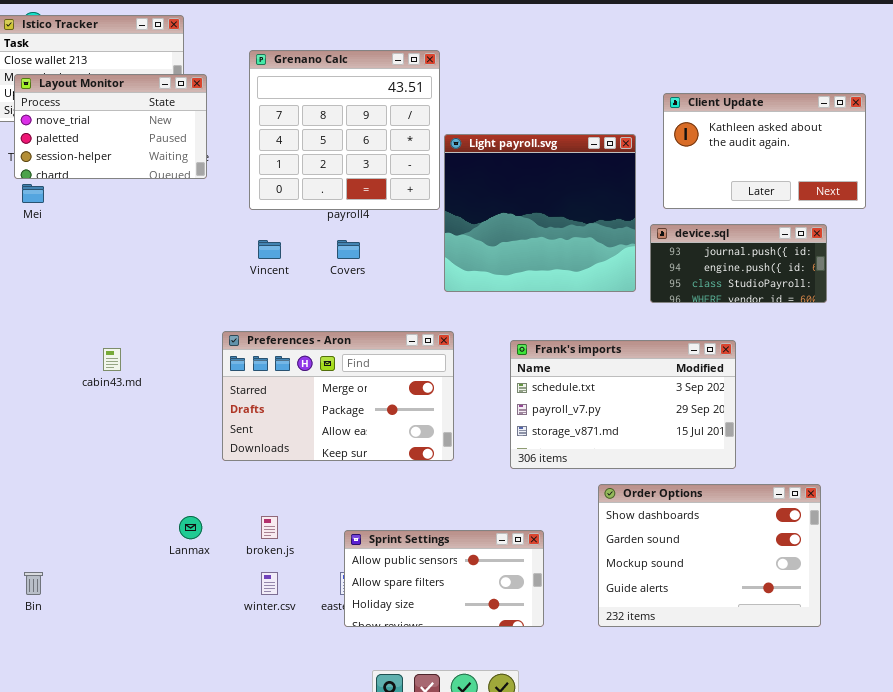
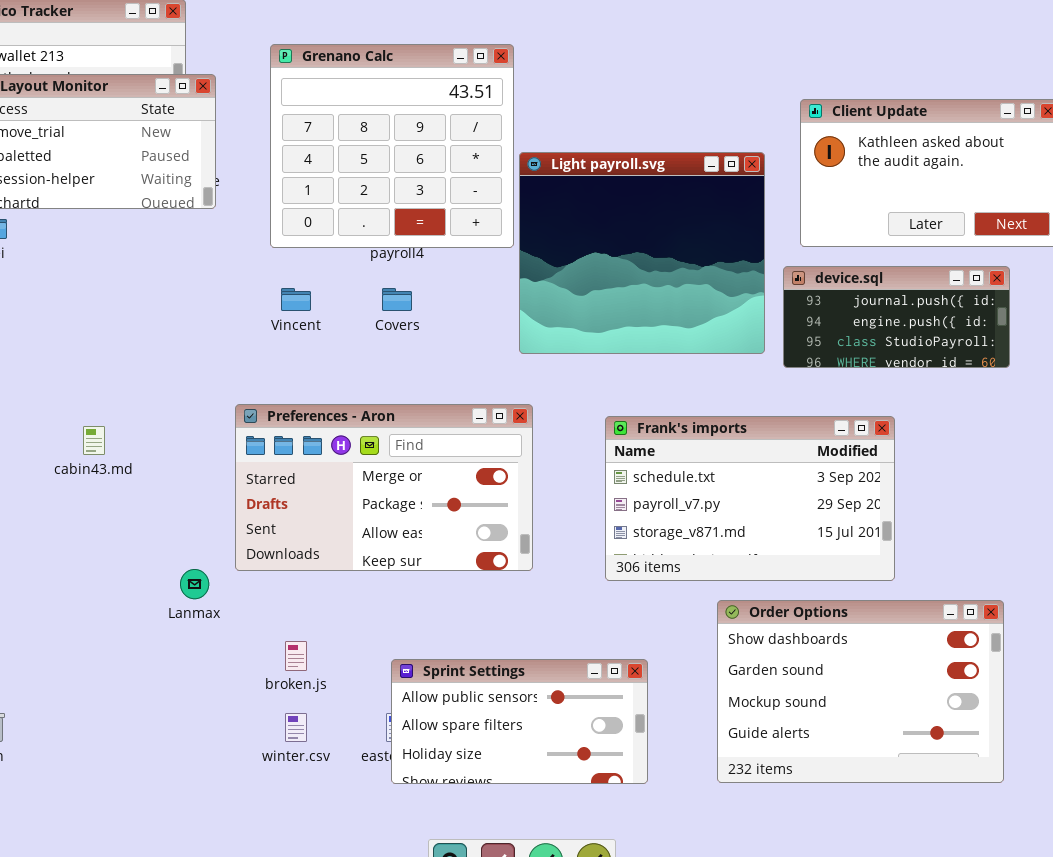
Lanmax: [179,516,202,539] -> [180,569,209,599], moved

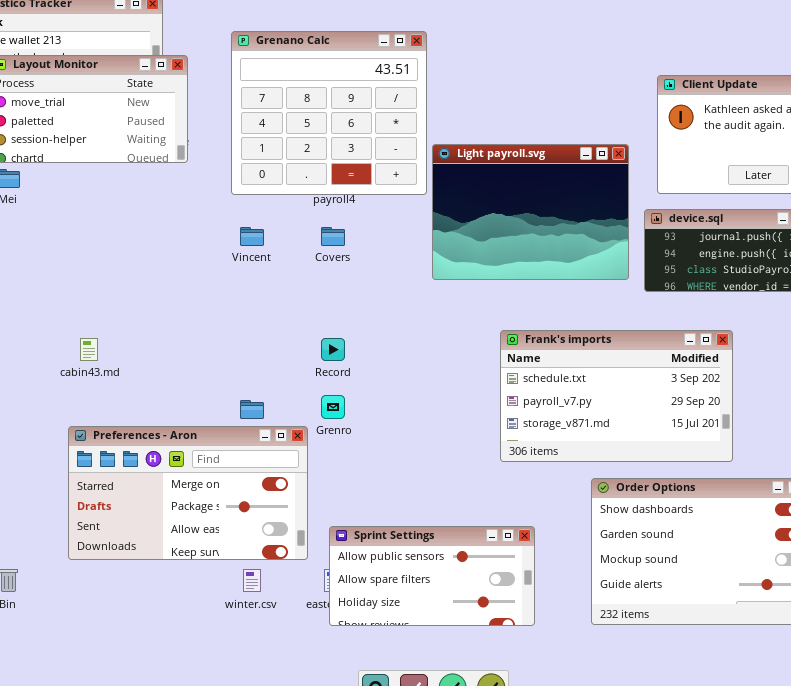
Light payroll.svg: [519,152,765,354] -> [432,144,629,280], resized
Preferences - Aron: [235,404,533,571] -> [68,426,308,560], moved

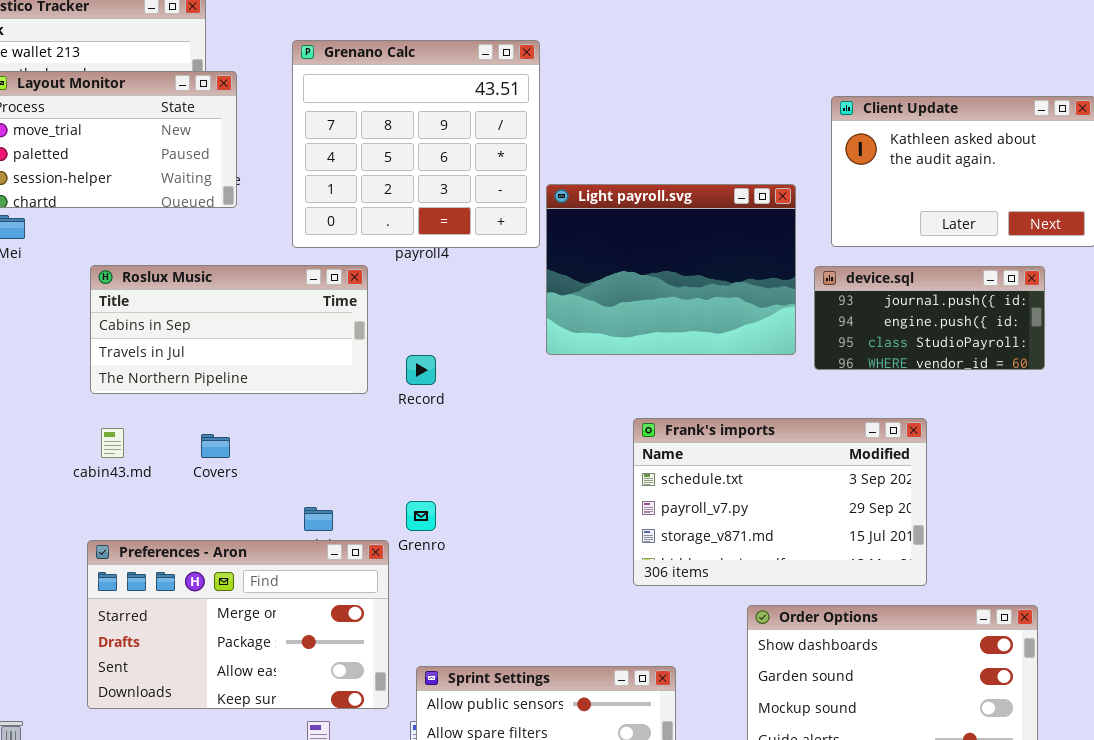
Roslux Music: none -> [90,265,368,394], opened
Covers: [321,227,345,246] -> [201,434,230,458], moved
Record: [321,338,345,361] -> [406,355,436,385], moved

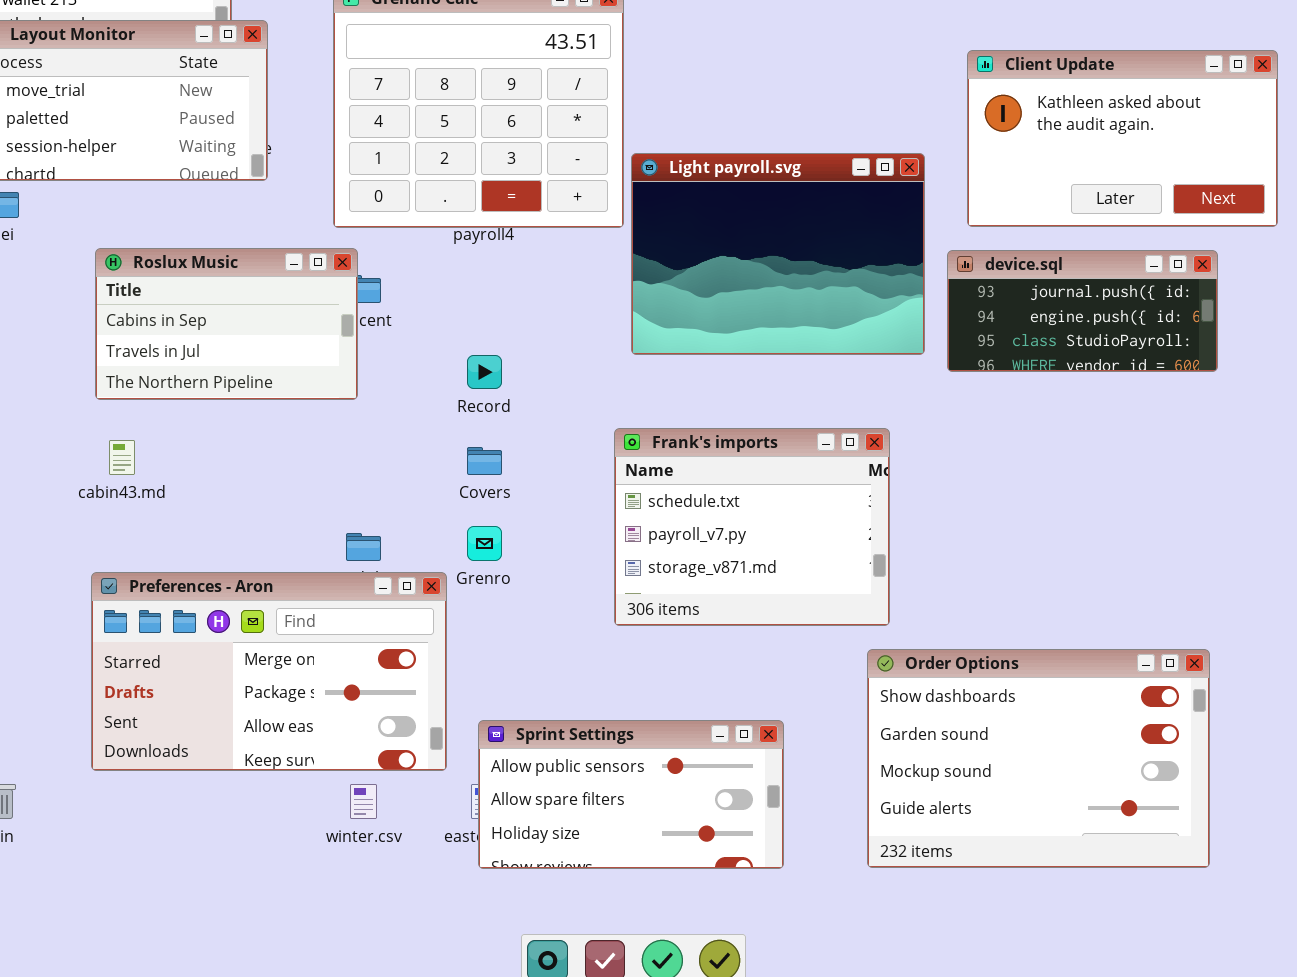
Roslux Music: [90,265,368,394] -> [95,248,358,400], resized
Frank's imports: [633,418,927,586] -> [614,428,890,626], moved, resized
Covers: [201,434,230,458] -> [467,447,502,475], moved

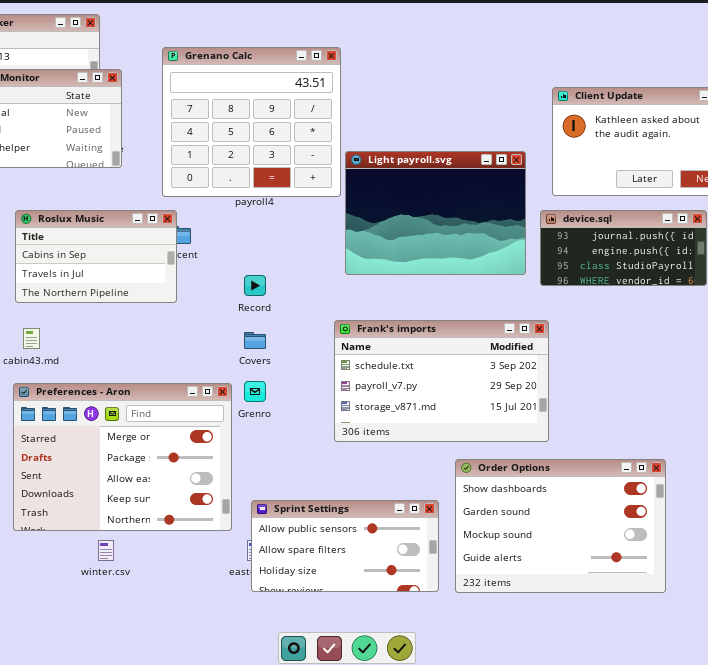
Frank's imports: [614,428,890,626] -> [334,320,549,442], resized
Preferences - Aron: [91,572,447,771] -> [13,383,232,531], resized
Order Options: [867,649,1210,868] -> [455,459,666,593], moved
winter.csv: [350,784,377,819] -> [98,540,114,561], moved

